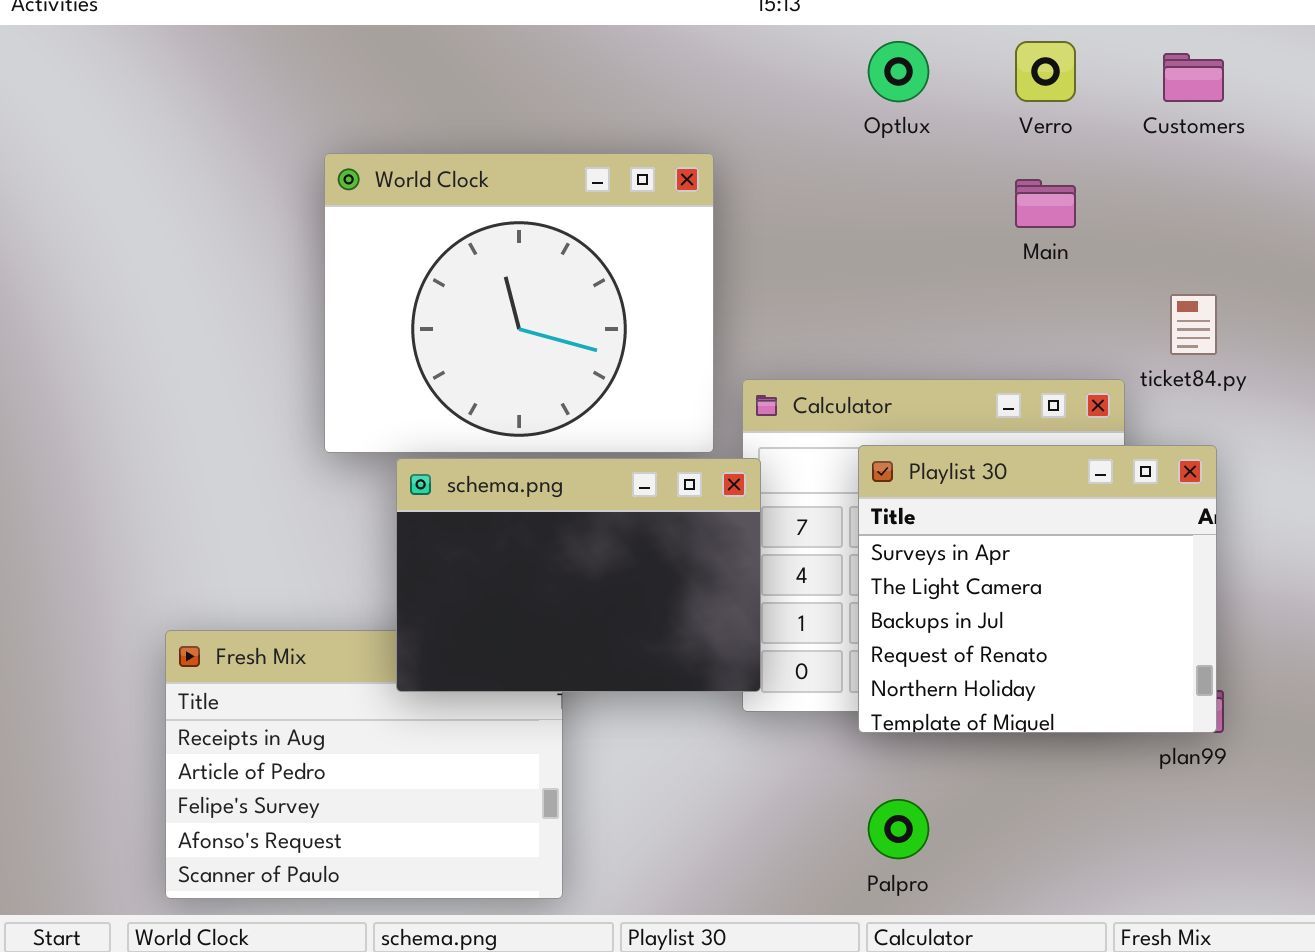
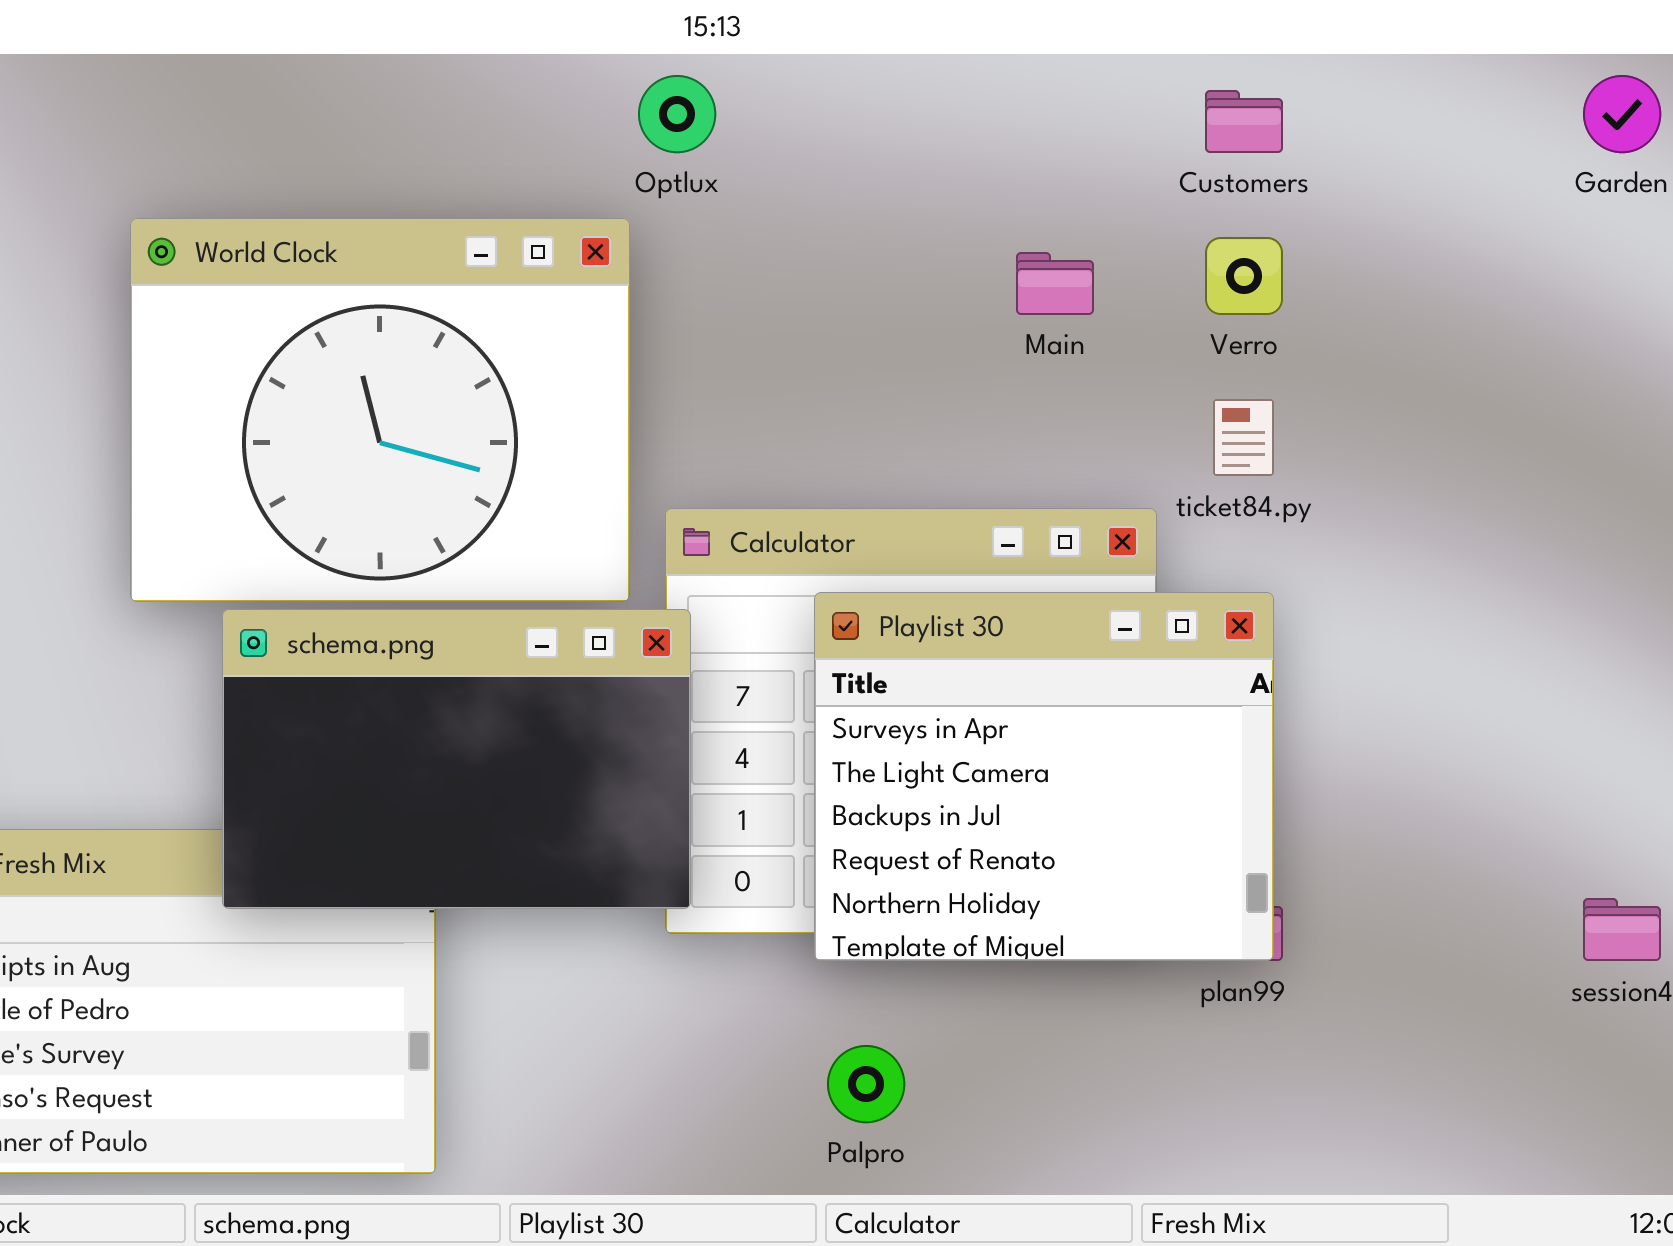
Optlux: [868,41,929,102] -> [638,75,716,153], moved
Verro: [1015,41,1076,102] -> [1205,237,1283,315], moved

